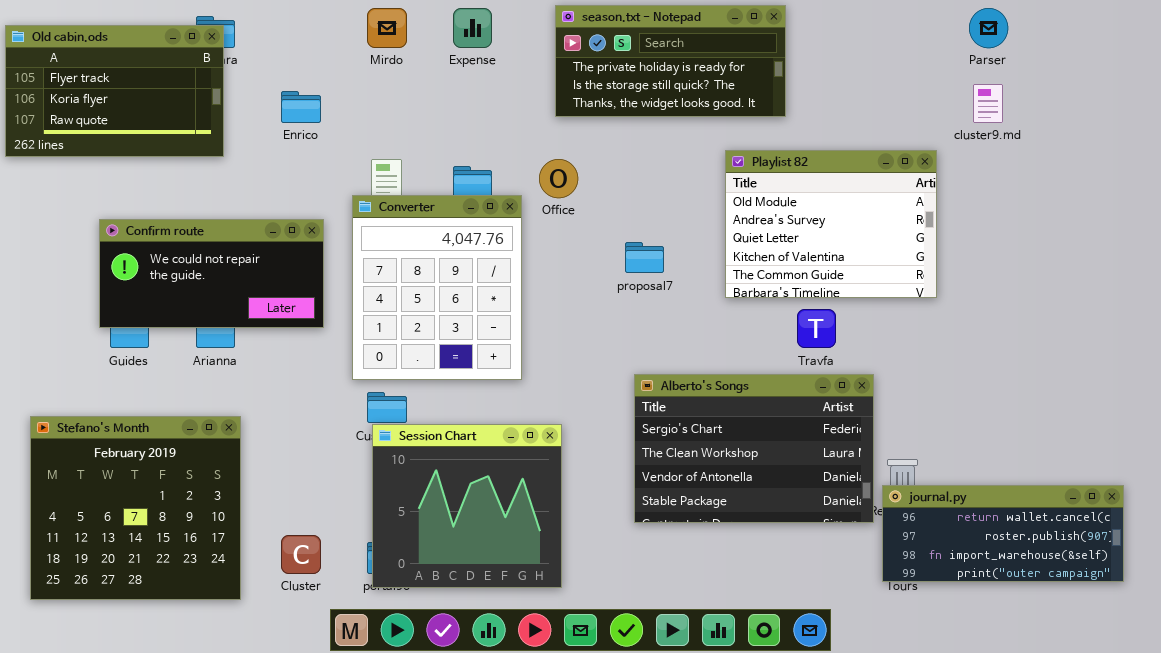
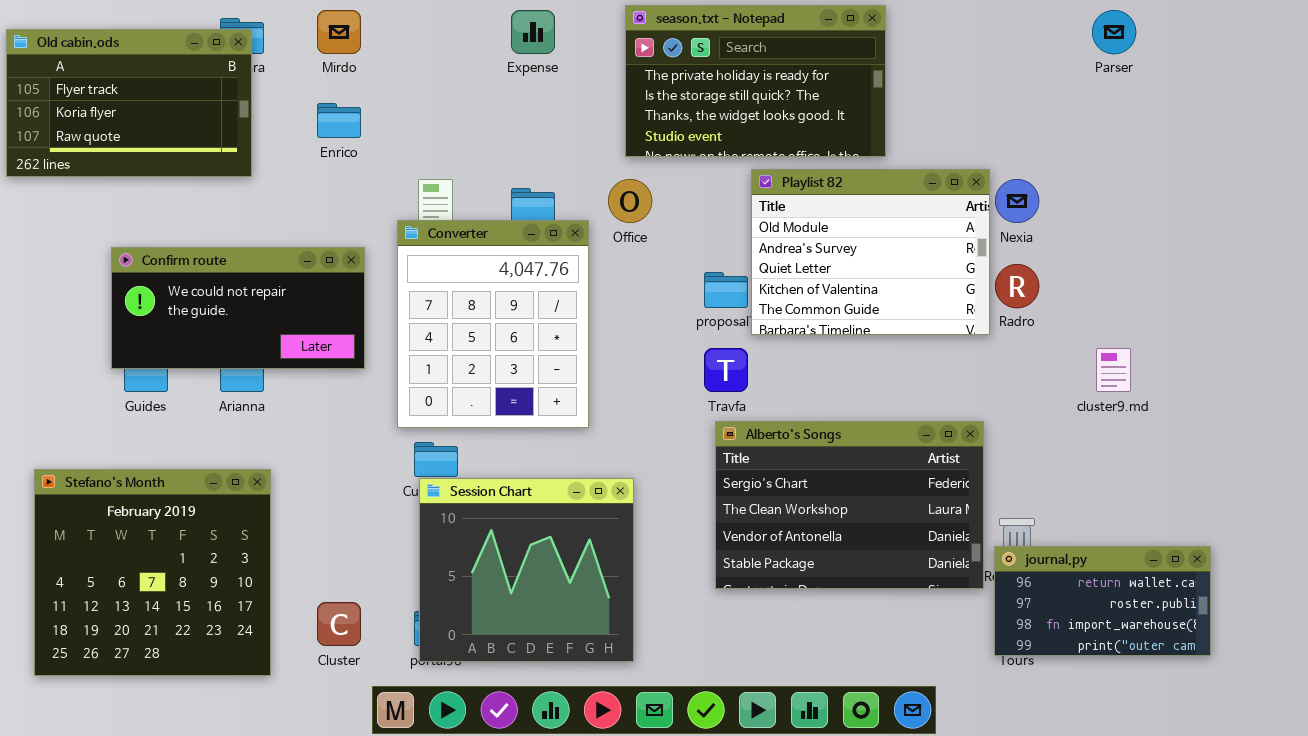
season.txt - Notepad: [555,5,786,117] -> [625,5,886,157], resized
Mirdo: [367,8,407,48] -> [317,10,361,54], moved
cluster9.md: [973,84,1003,123] -> [1096,348,1131,392], moved
Playlist 82: [725,150,937,298] -> [751,169,990,335], moved
Travfa: [797,309,836,348] -> [704,348,748,392], moved
journal.py: [882,485,1124,582] -> [994,546,1211,656], resized

